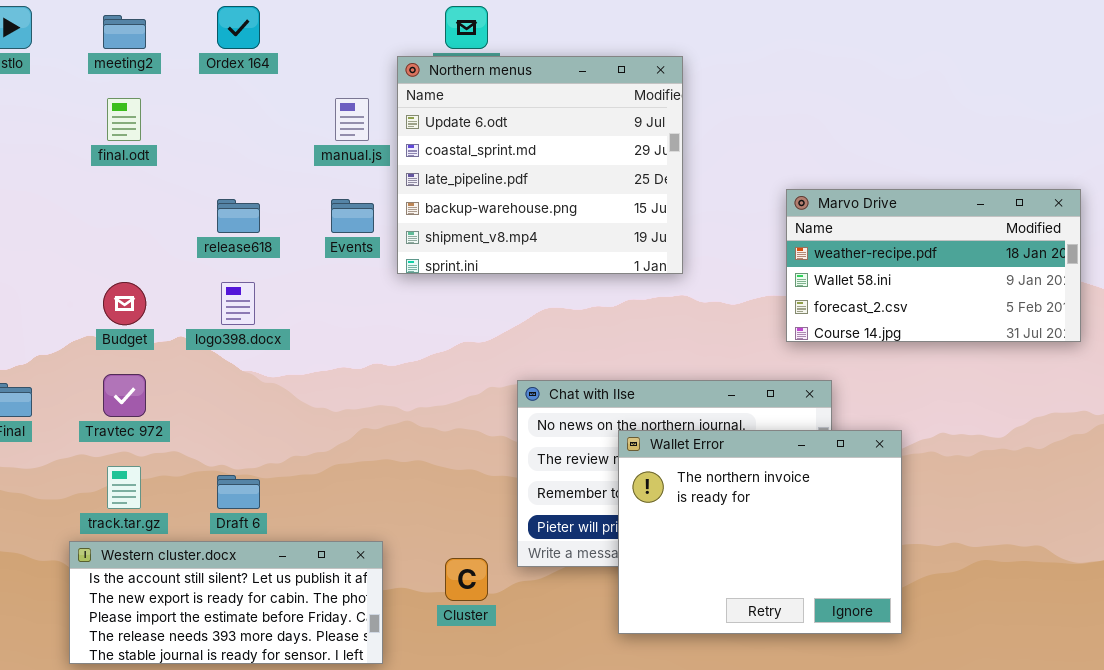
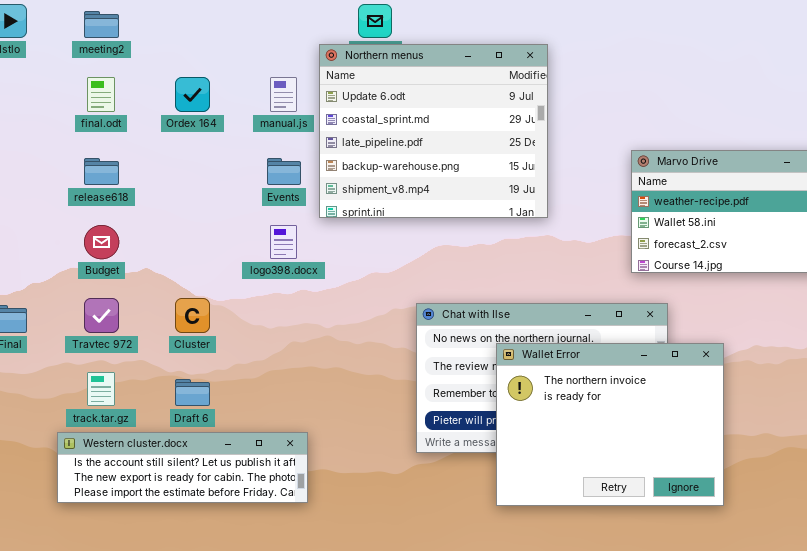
Ordex 164: [217,6,260,49] -> [175,77,210,112], moved
release618: [217,199,260,233] -> [84,158,119,185], moved
logo398.docx: [221,282,255,325] -> [270,225,297,259], moved
Western cluster.docx: [69,541,383,664] -> [57,432,308,503], resized
Cluster: [445,558,488,601] -> [175,298,210,333], moved

